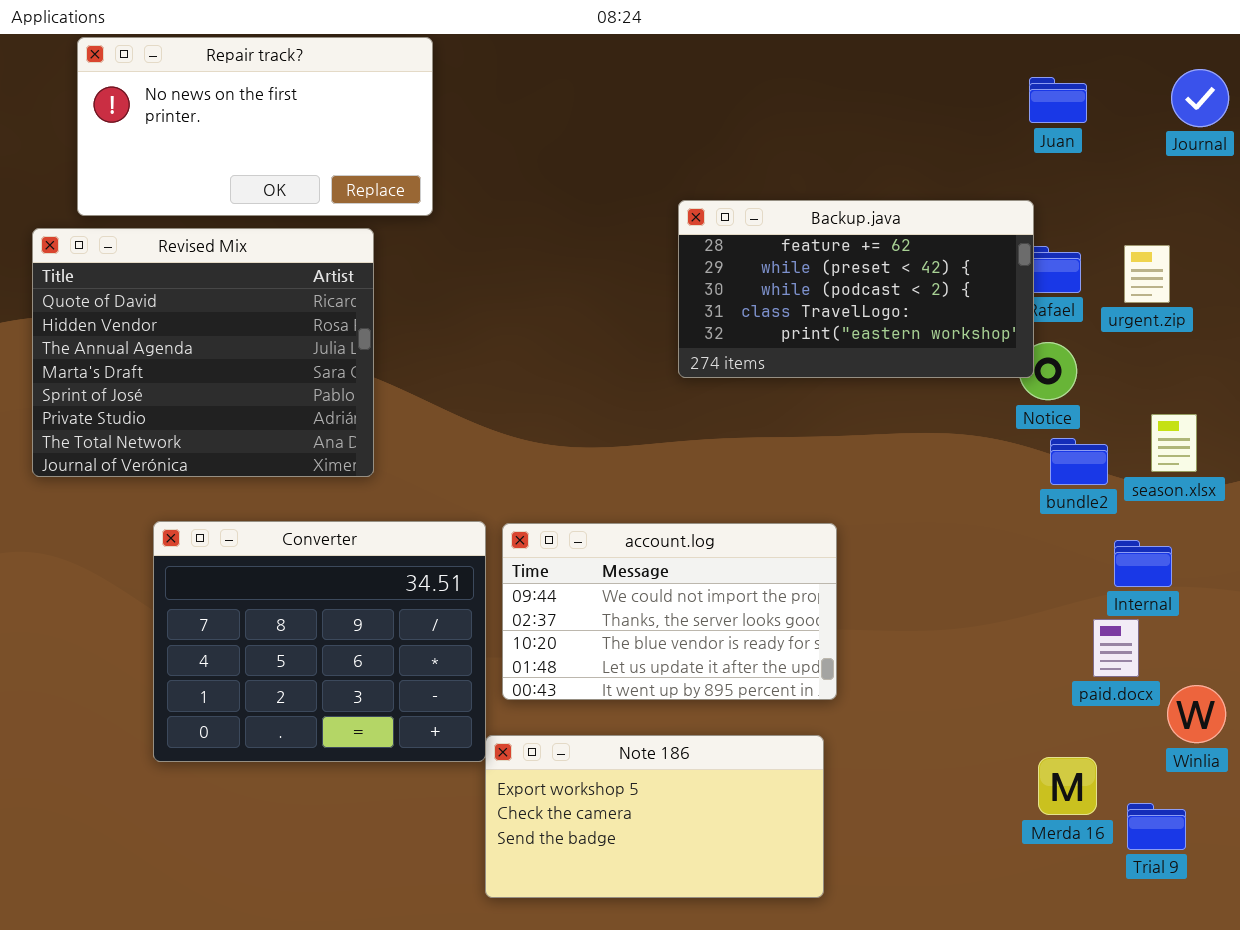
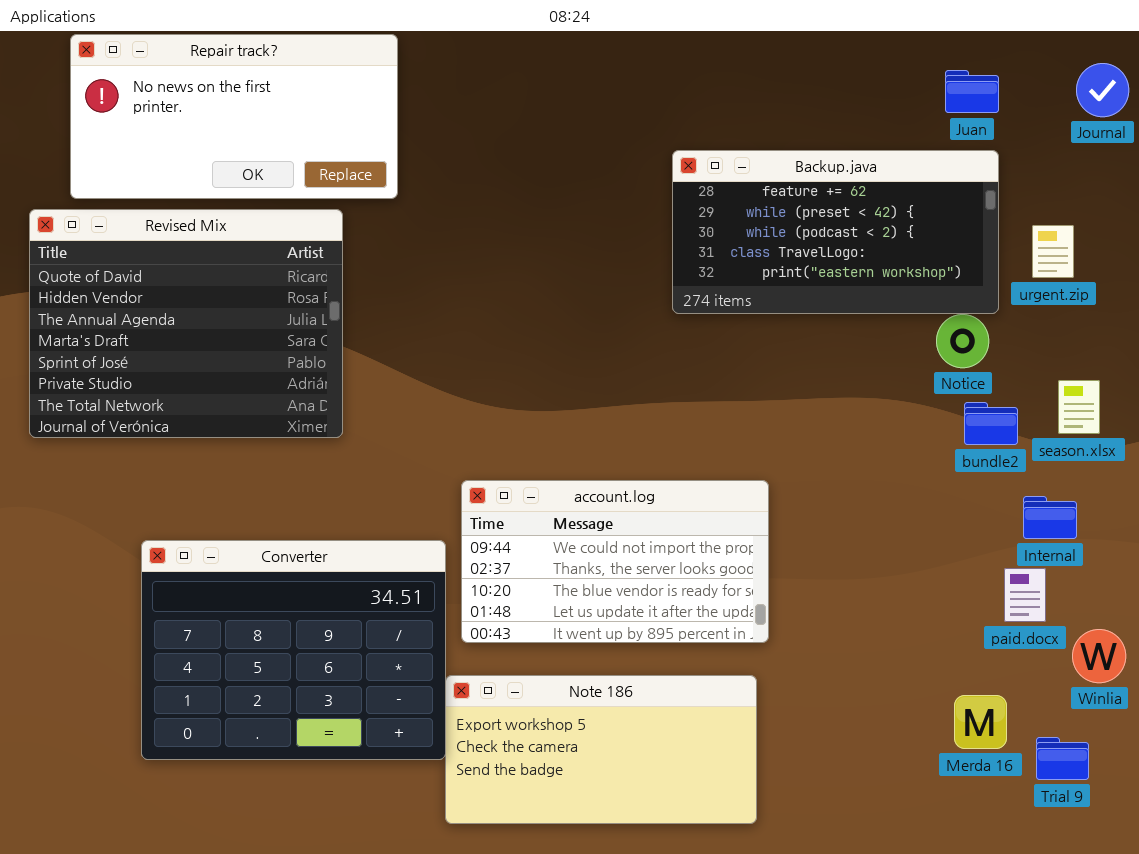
Backup.java: [678,200,1034,378] -> [672,150,999,314], moved
Converter: [153,521,486,762] -> [141,540,446,760], moved

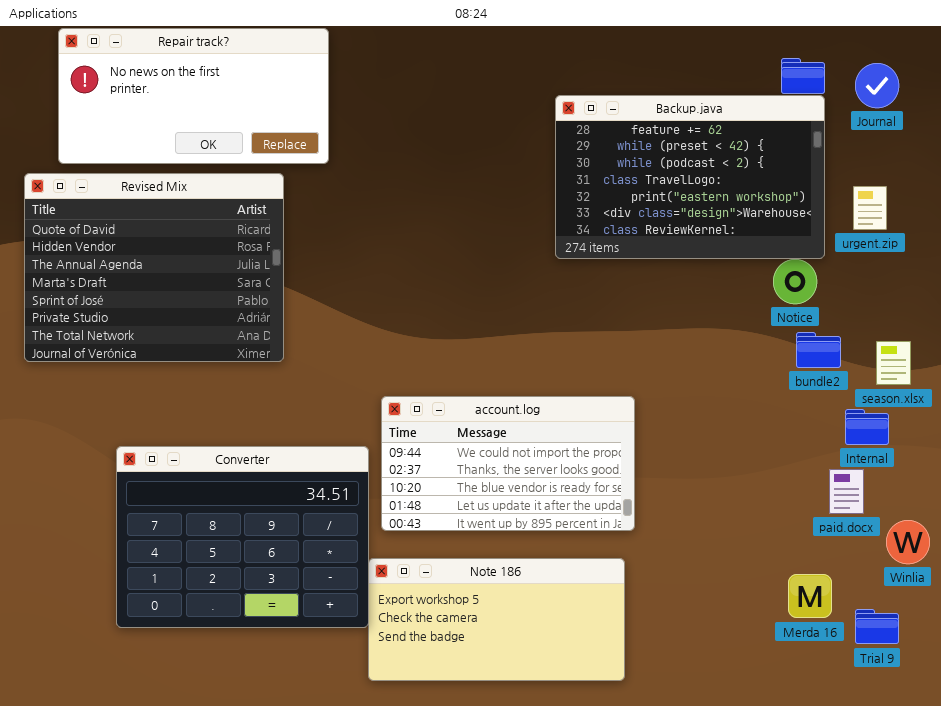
Journal: [1076,63,1129,117] -> [855,63,899,108], moved
Backup.java: [672,150,999,314] -> [555,95,825,259], resized
season.xlsx: [1058,380,1100,434] -> [876,341,911,385], moved

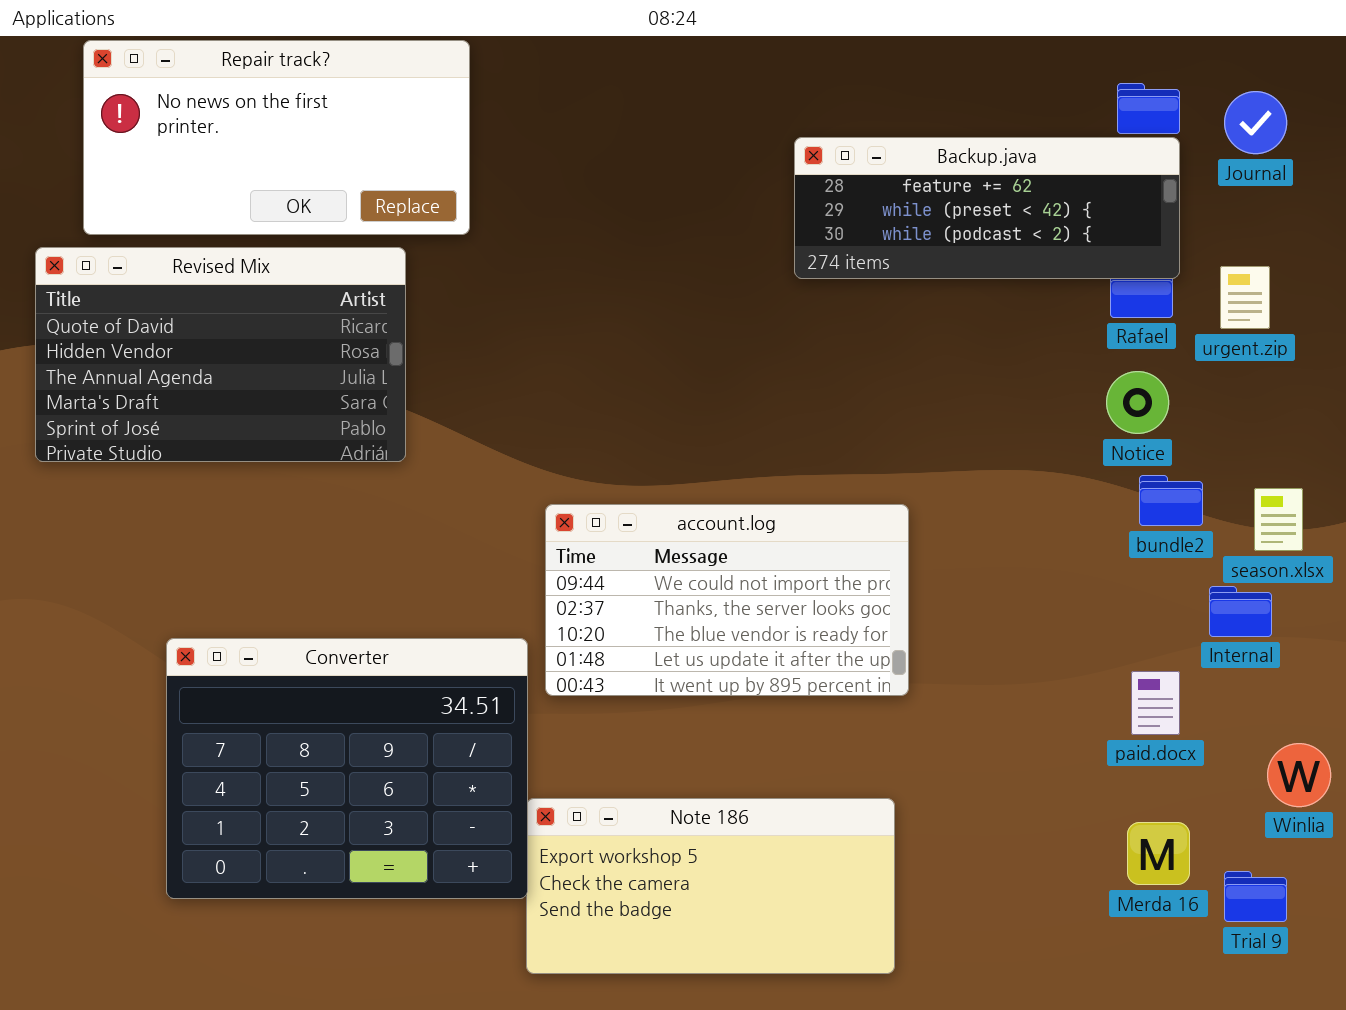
Backup.java: [555,95,825,259] -> [794,137,1180,279], resized
Revised Mix: [24,173,284,362] -> [35,247,406,462], resized
account.log: [381,396,635,531] -> [545,504,909,696], moved
paid.docx: [829,469,864,514] -> [1131,671,1180,735], moved

